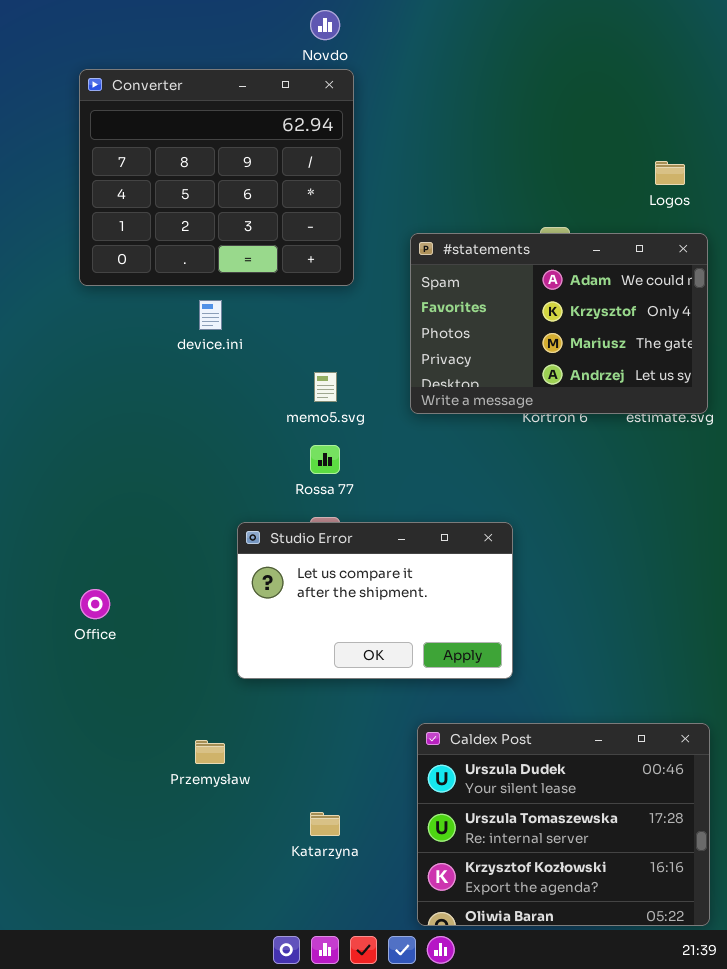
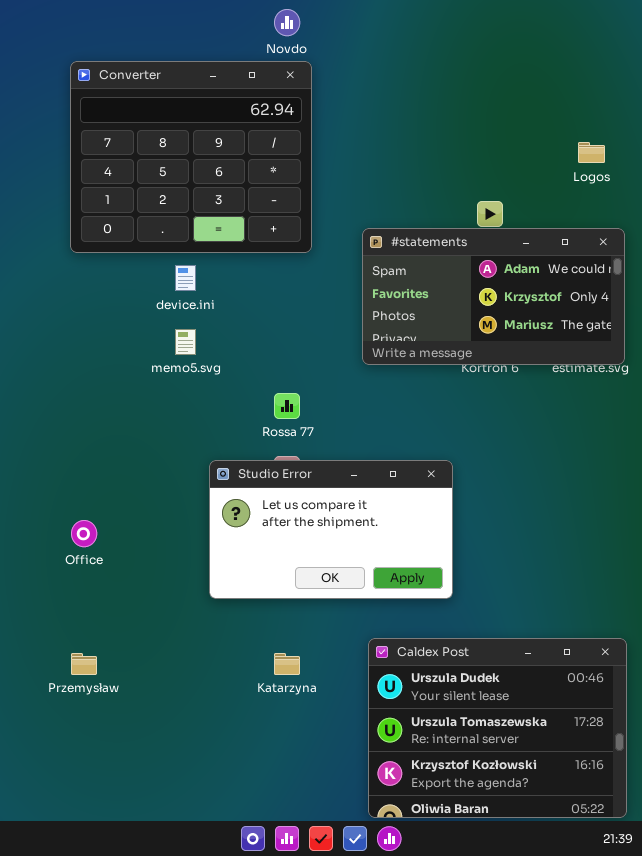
#statements: [410,233,708,414] -> [362,228,625,365], resized
memo5.svg: [314,372,337,402] -> [175,329,196,355], moved
Przemysław: [195,740,225,764] -> [71,653,97,675], moved
Katarzyna: [310,812,340,836] -> [274,653,300,675], moved

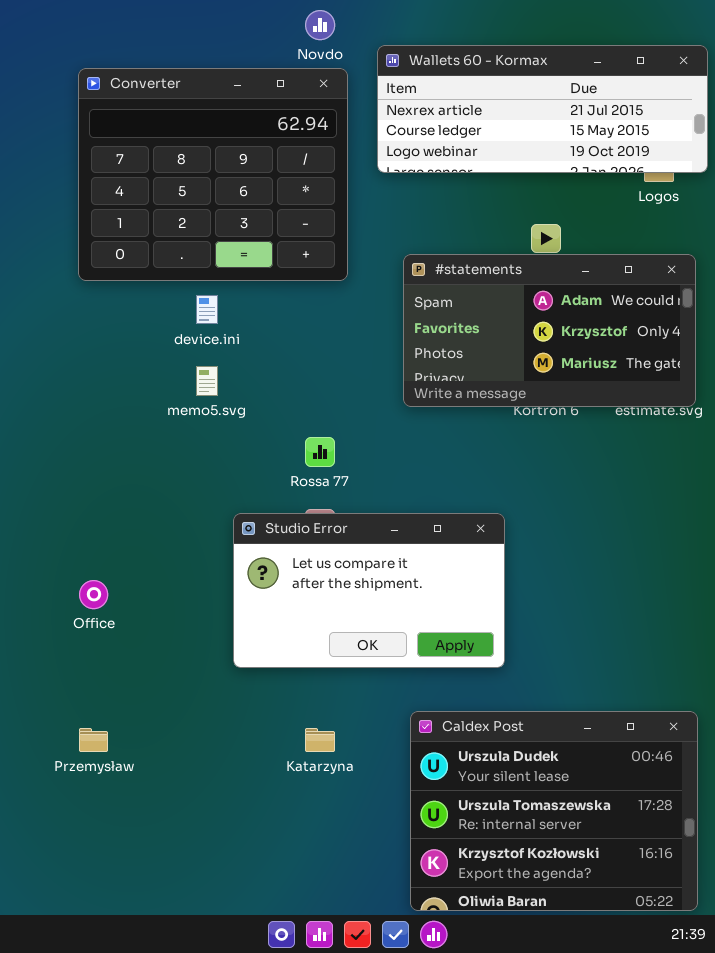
Wallets 60 - Kormax: none -> [377,45,708,173], opened

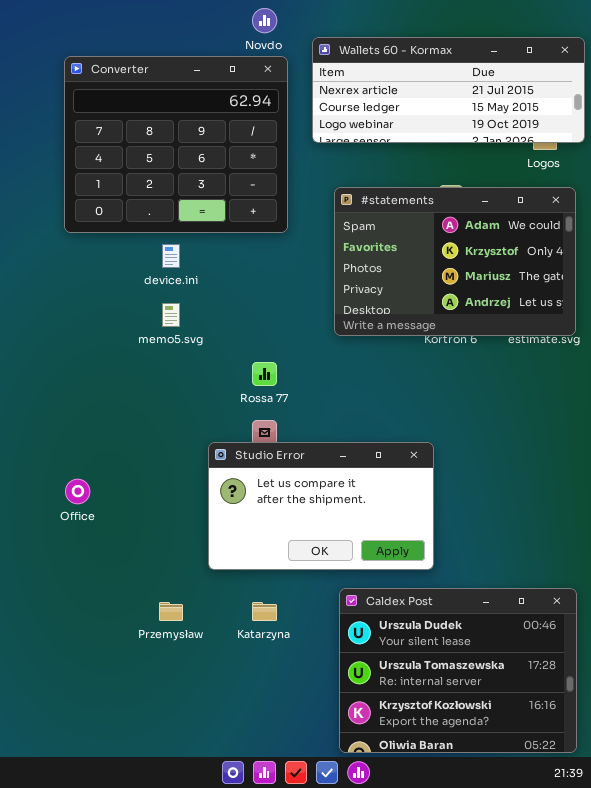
#statements: [403,254,696,407] -> [334,187,576,336], resized
Studio Error: [233,513,505,668] -> [208,442,434,570], moved
Przemysław: [79,728,108,752] -> [159,602,183,621], moved

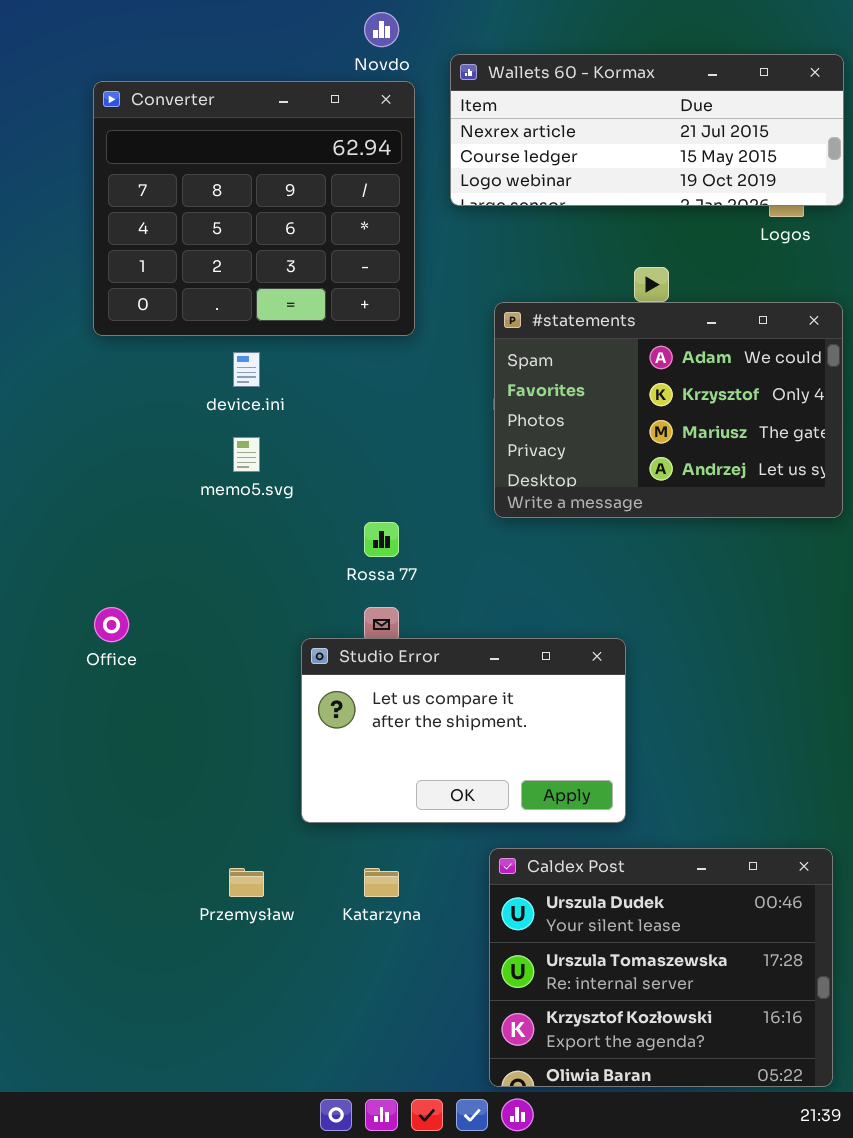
#statements: [334,187,576,336] -> [494,302,843,518], moved
Office: [65,479,90,504] -> [94,607,129,642], moved

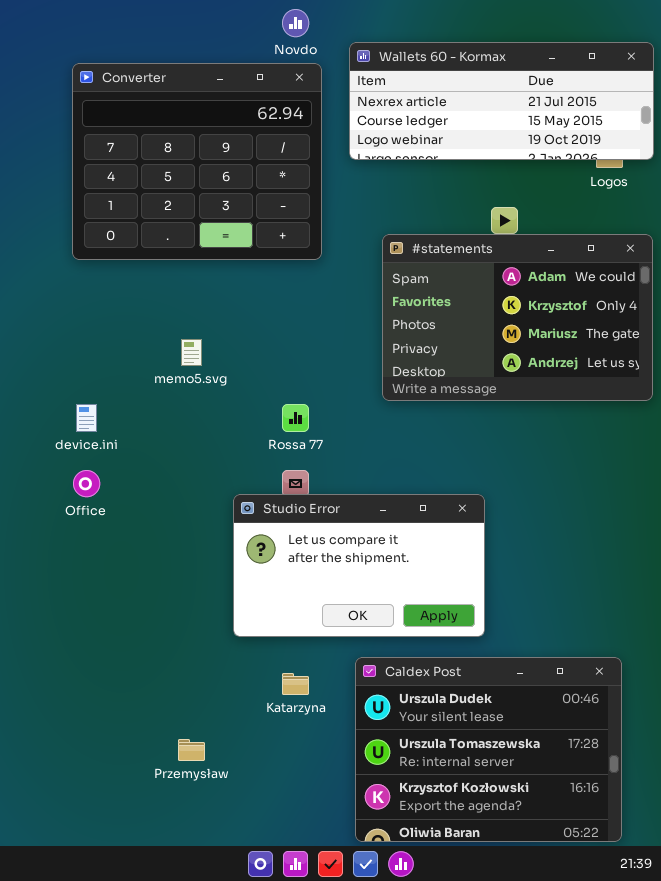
device.ini: [233,352,260,387] -> [76,404,97,432], moved
Caldex Post: [489,848,833,1087] -> [355,657,622,842], moved
Przemysław: [229,868,264,897] -> [178,739,205,761], moved

